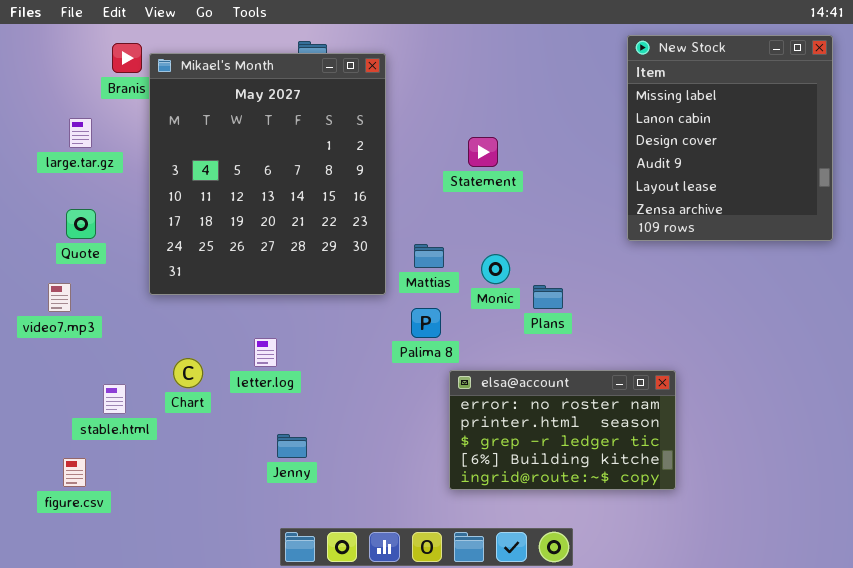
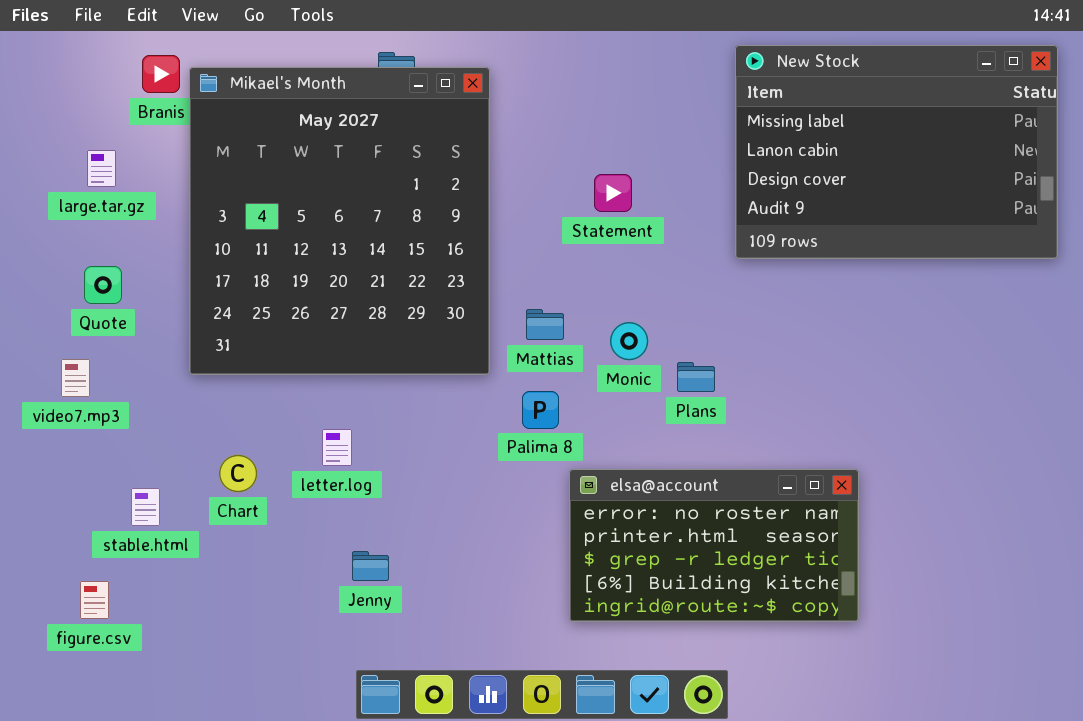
New Stock: [627,35,833,241] -> [735,45,1058,259], resized

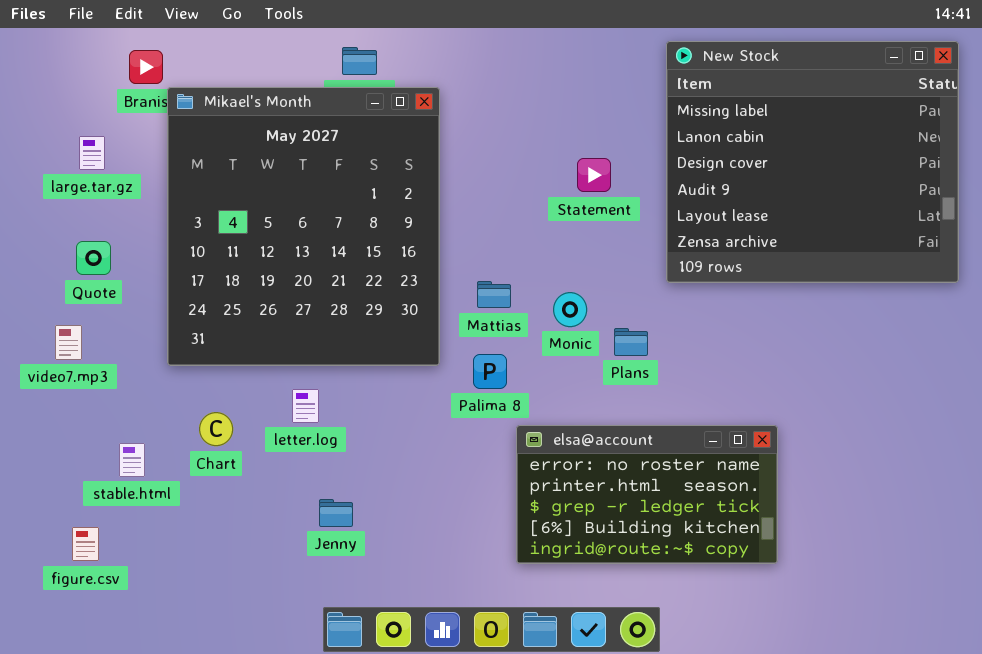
New Stock: [735,45,1058,259] -> [666,41,959,283], resized
Mikael's Month: [189,67,490,375] -> [167,87,440,366], moved
Statement: [594,174,632,212] -> [577,158,611,192], moved

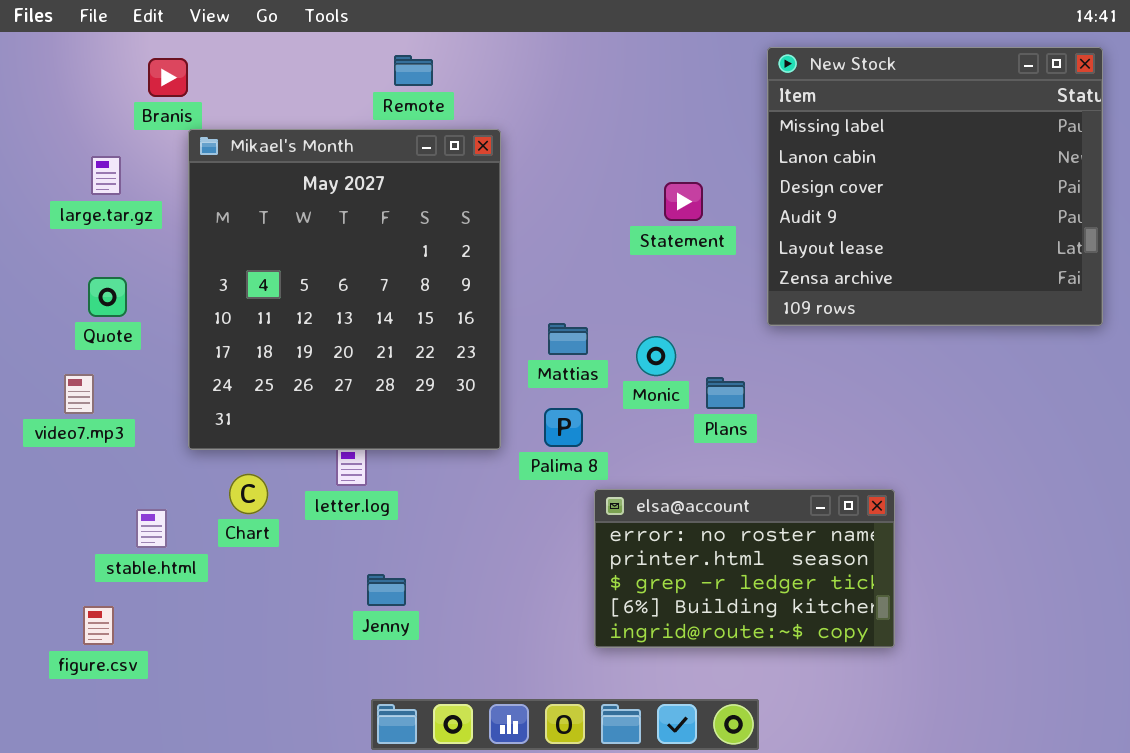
Mikael's Month: [167,87,440,366] -> [188,129,501,450], moved

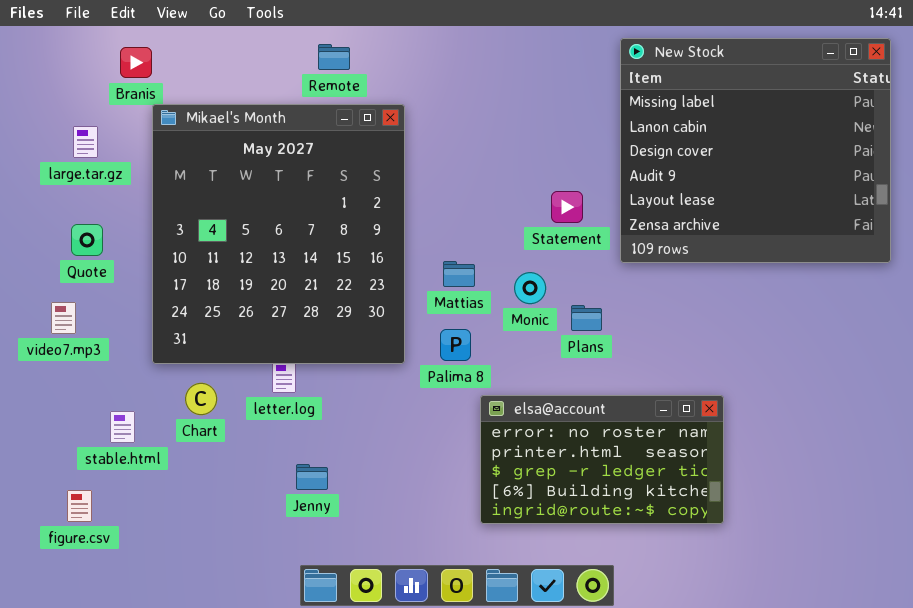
Statement: [664,182,703,221] -> [551,191,583,223], moved

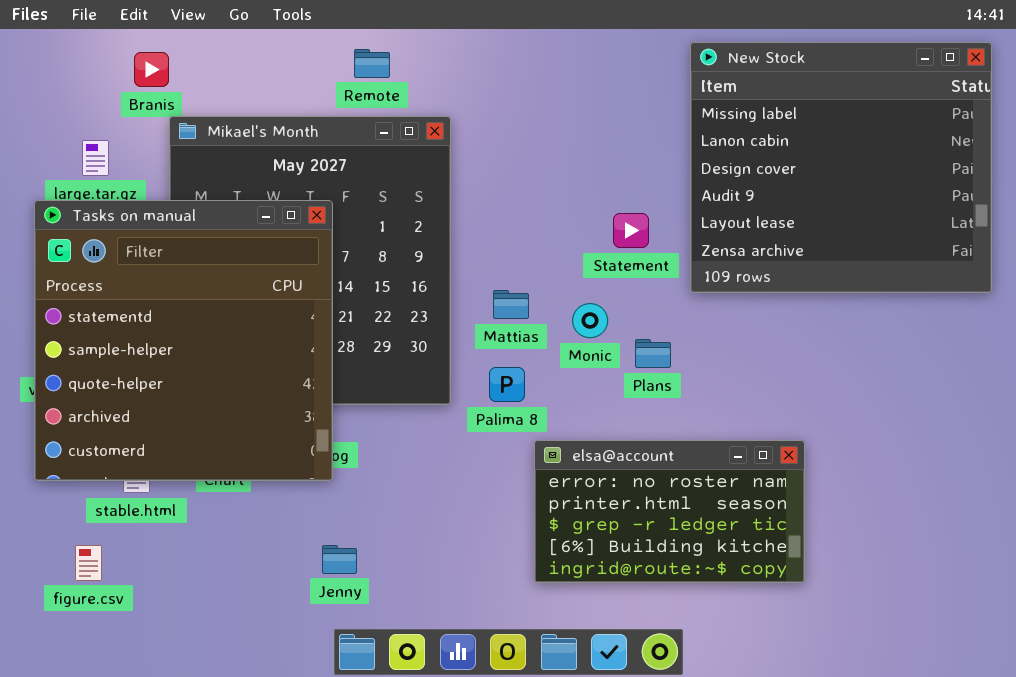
Tasks on manual: none -> [34,200,333,481], opened
Jenny: [296,464,328,490] -> [322,545,357,574], moved

